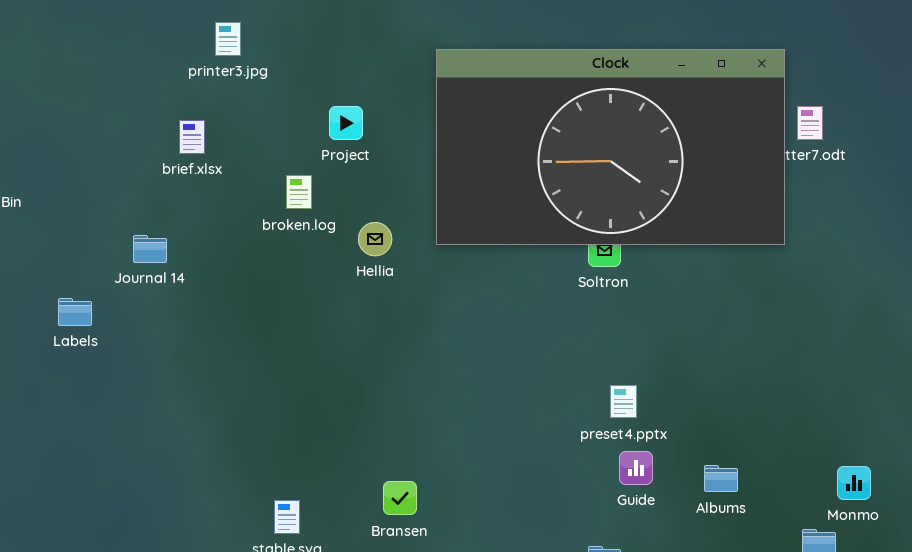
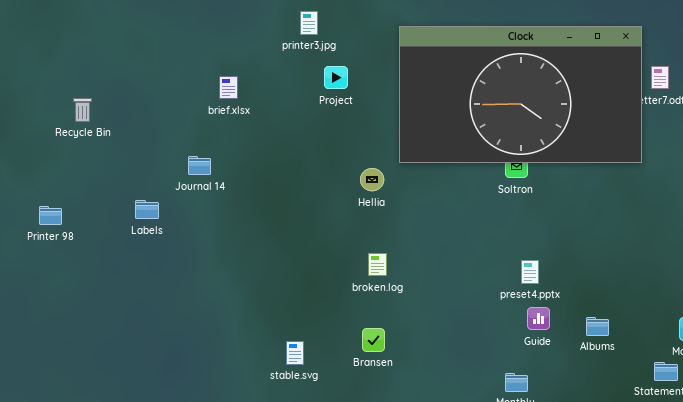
printer3.jpg: [215,22,241,56] -> [300,11,318,35], moved
broken.log: [286,175,312,209] -> [368,253,387,276], moved
Hellia: [358,222,392,256] -> [360,168,384,191], moved

